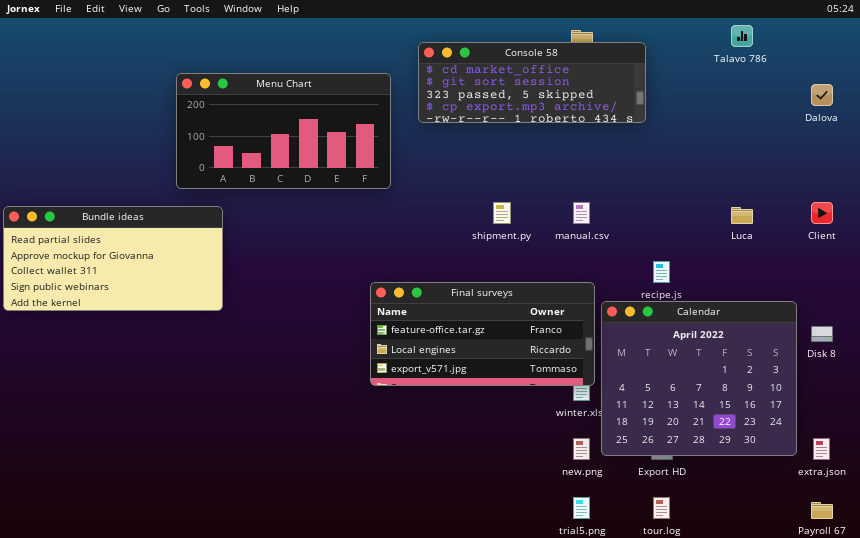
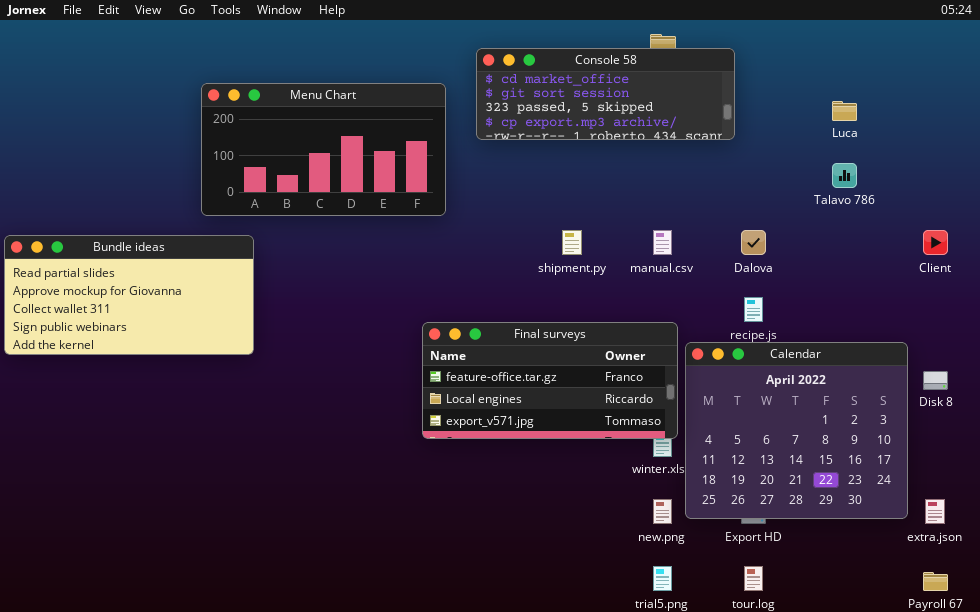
Talavo 786: [731,25,753,47] -> [832,163,857,188], moved
Dalova: [811,84,833,106] -> [741,230,766,255], moved
Luca: [731,207,753,224] -> [832,101,857,121], moved

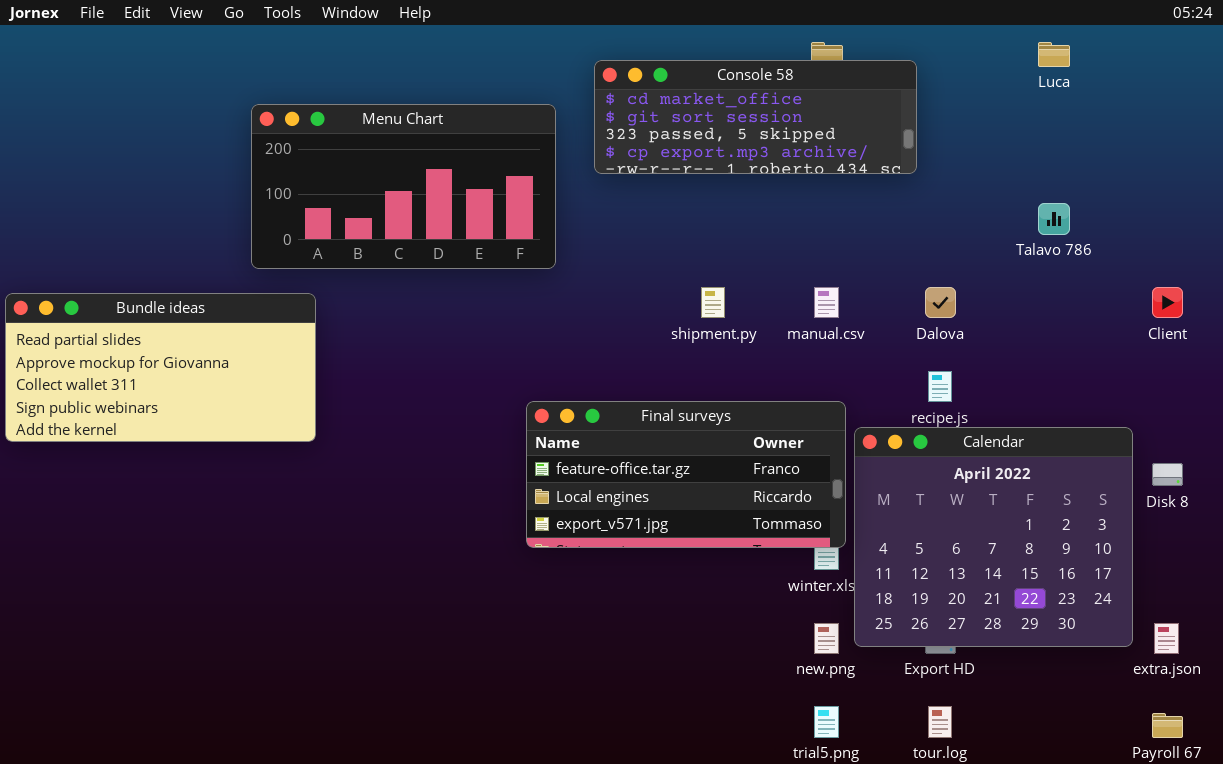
Luca: [832,101,857,121] -> [1038,42,1070,67], moved

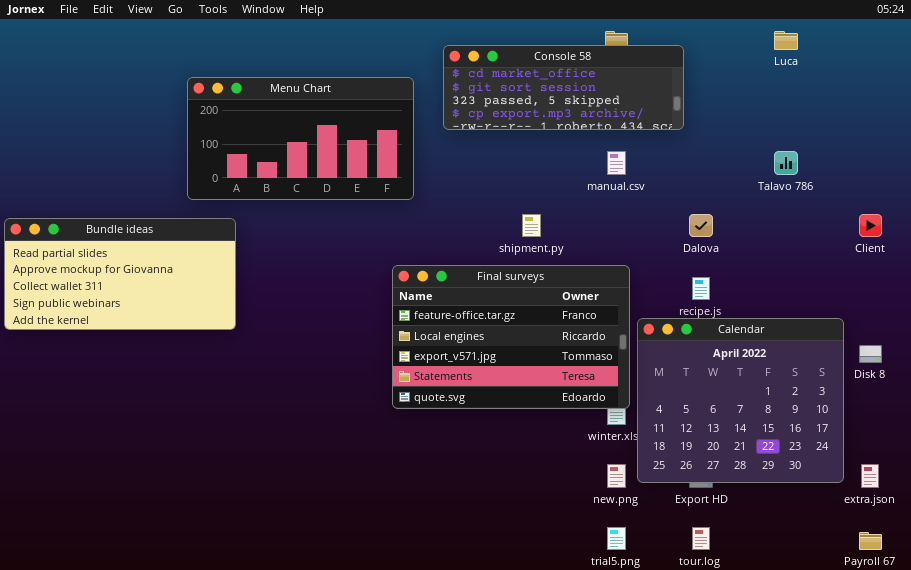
manual.csv: [814,287,839,318] -> [607,151,626,175], moved
Final surveys: [526,401,846,548] -> [392,265,630,409], resized

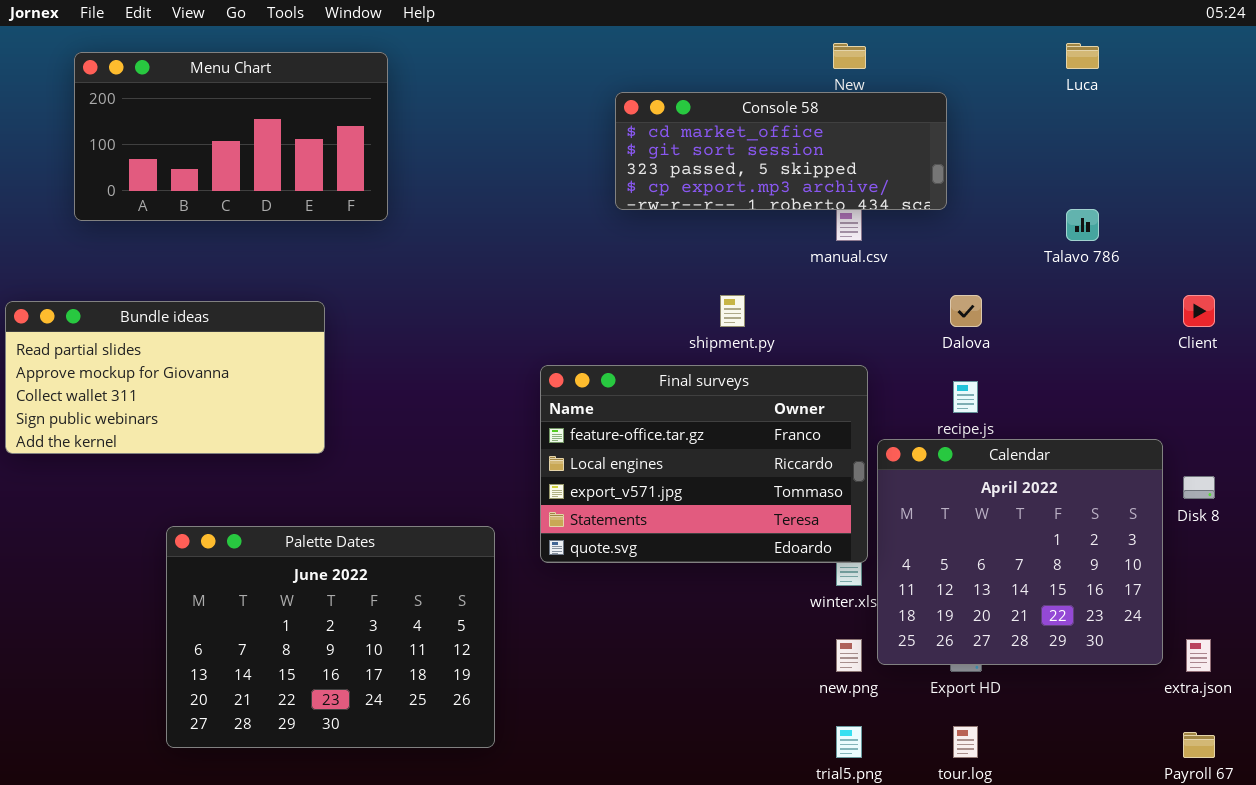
Console 58: [443,45,684,130] -> [615,92,947,210], moved
Menu Chart: [187,77,414,200] -> [74,52,388,221], moved
Palette Dates: none -> [166,526,495,748], opened

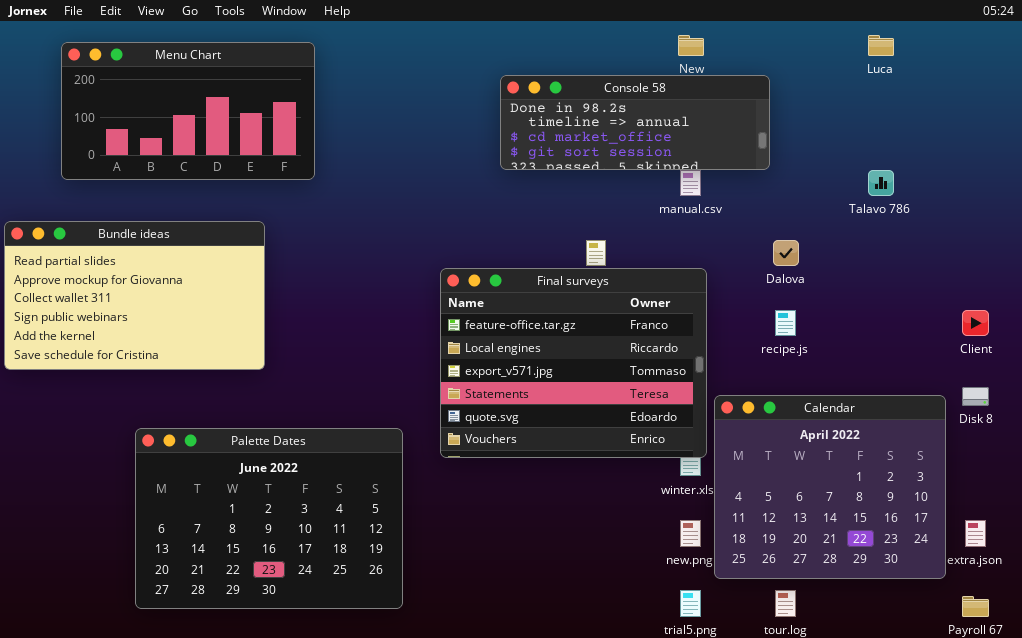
Console 58: [615,92,947,210] -> [500,75,770,170], scrolled up 2 rows
Client: [1183,295,1215,327] -> [962,310,989,336], moved
Bundle ideas: [5,301,325,454] -> [4,221,265,370], resized
Final surveys: [540,365,868,563] -> [440,268,707,458], resized
Calendar: [877,439,1163,665] -> [714,395,946,579], moved

